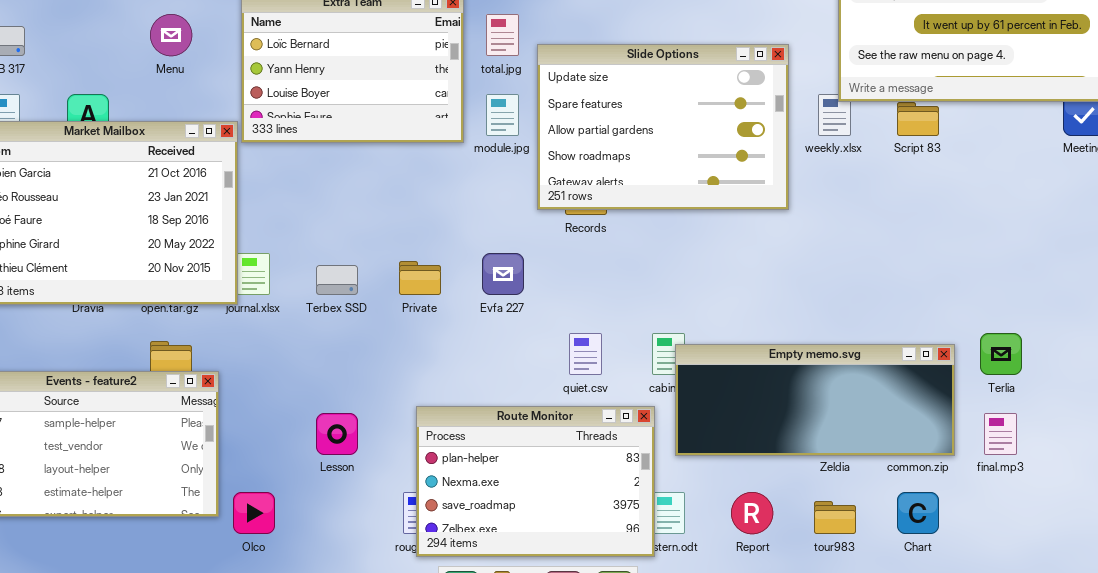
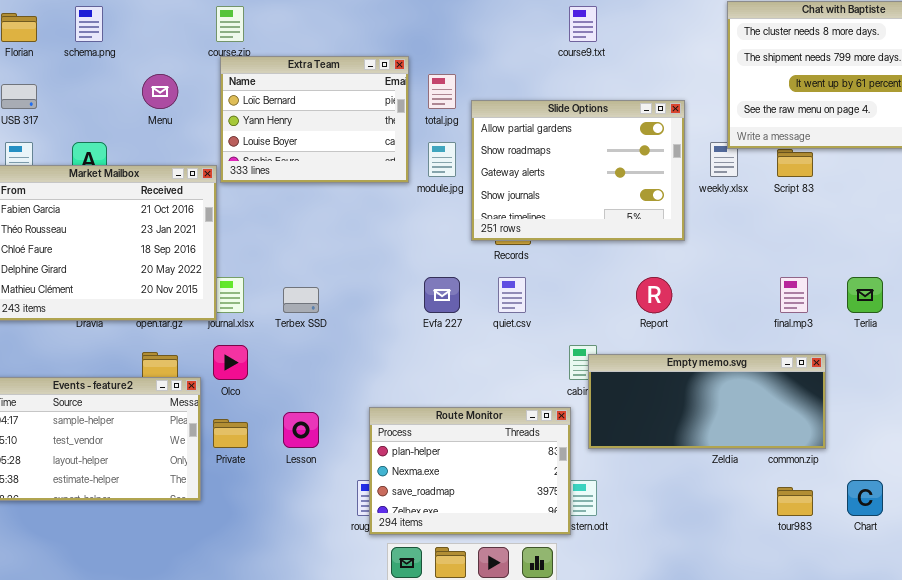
Slide Options: [537,44,789,210] -> [471,100,685,241], scrolled down 2 rows
Private: [399,261,441,295] -> [213,419,248,448], moved
quiet.csv: [569,333,602,375] -> [498,277,526,313], moved
Terlia: [980,333,1022,375] -> [847,277,883,313], moved
final.mp3: [984,413,1017,455] -> [780,277,808,313], moved
Olco: [233,492,275,534] -> [213,345,248,380], moved
Report: [731,492,773,534] -> [636,277,672,313], moved
Chart: [897,492,939,534] -> [847,480,883,516], moved
tour983: [814,501,856,534] -> [777,487,813,516], moved

